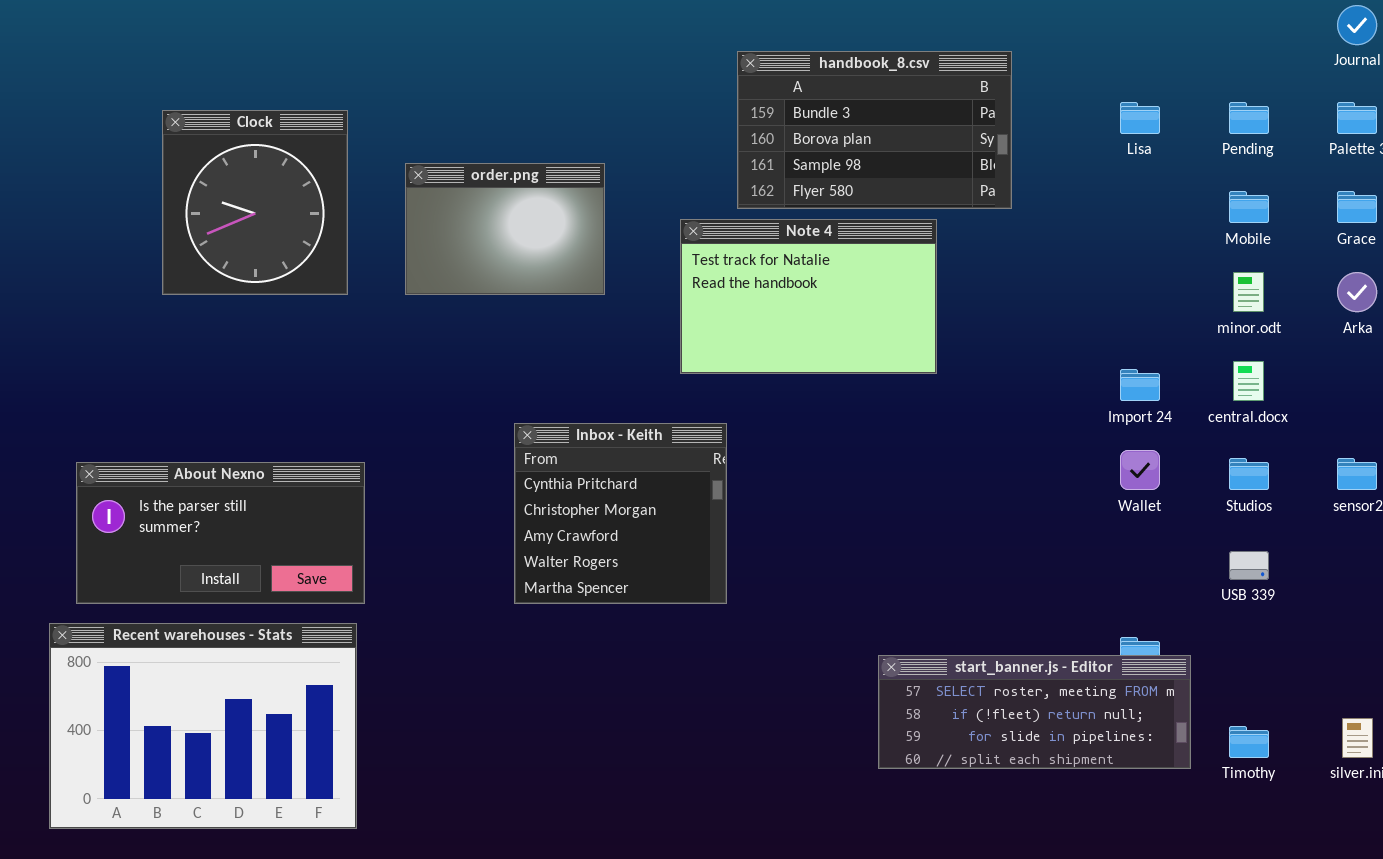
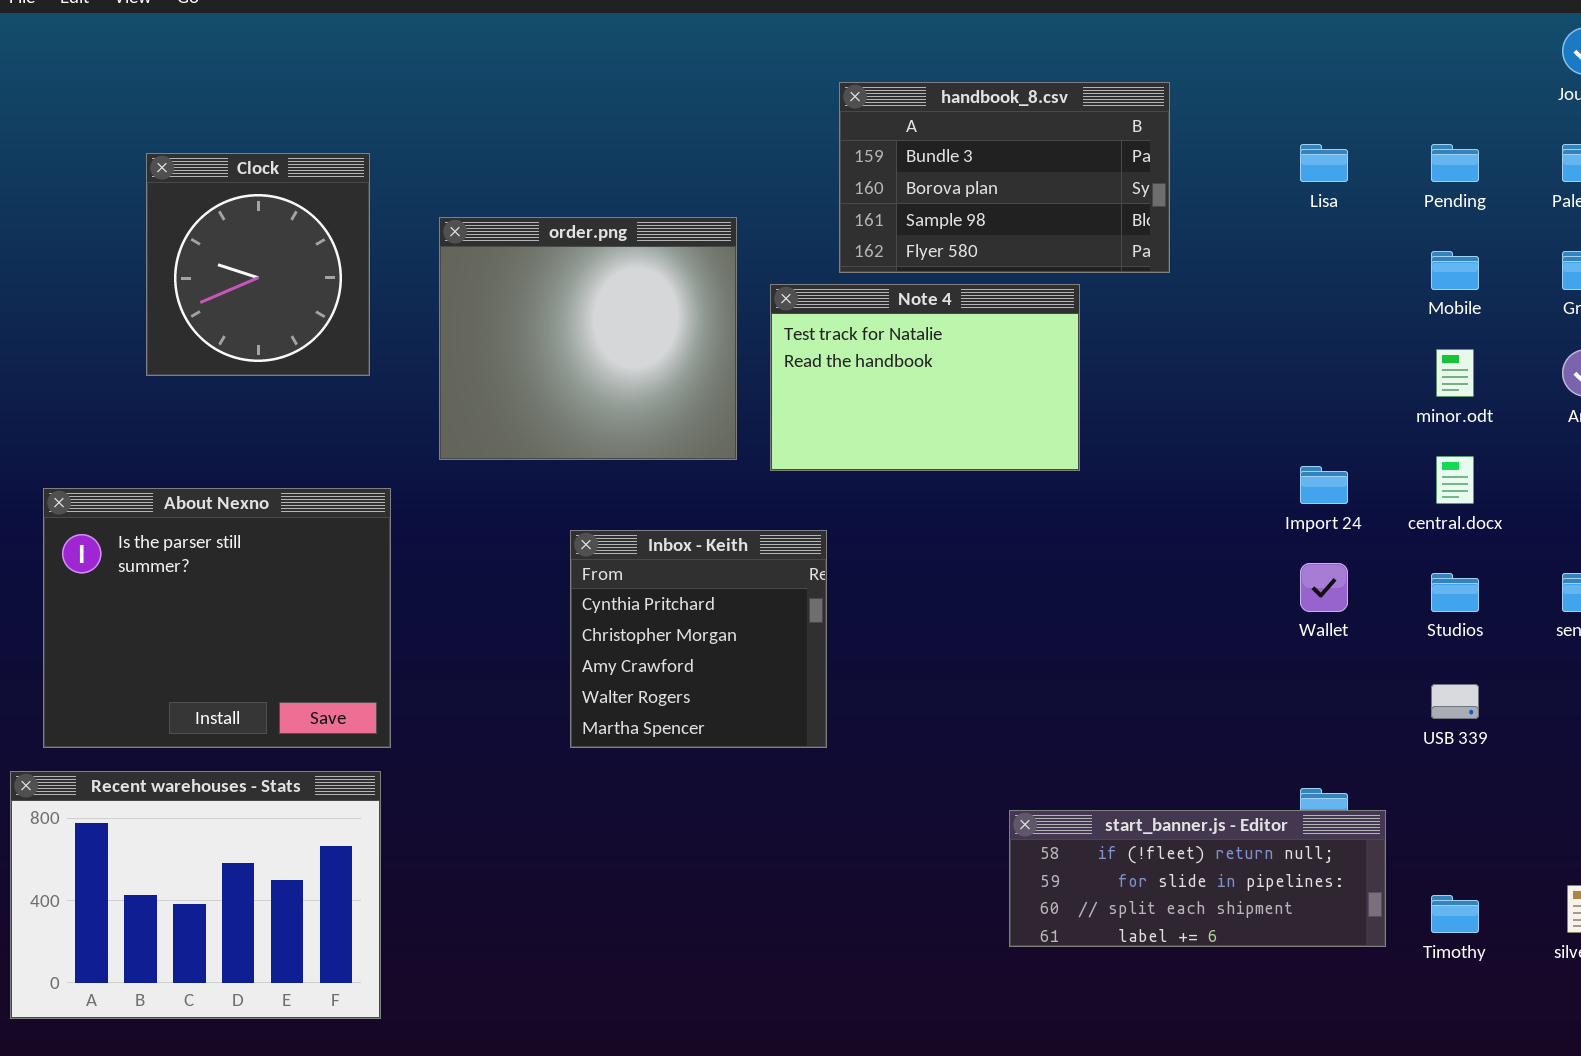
order.png: [405,163,605,295] -> [439,217,737,460], resized
About Nexno: [76,462,365,604] -> [43,488,391,748], resized
start_banner.js - Editor: [878,655,1191,769] -> [1009,810,1386,947], scrolled down 1 row

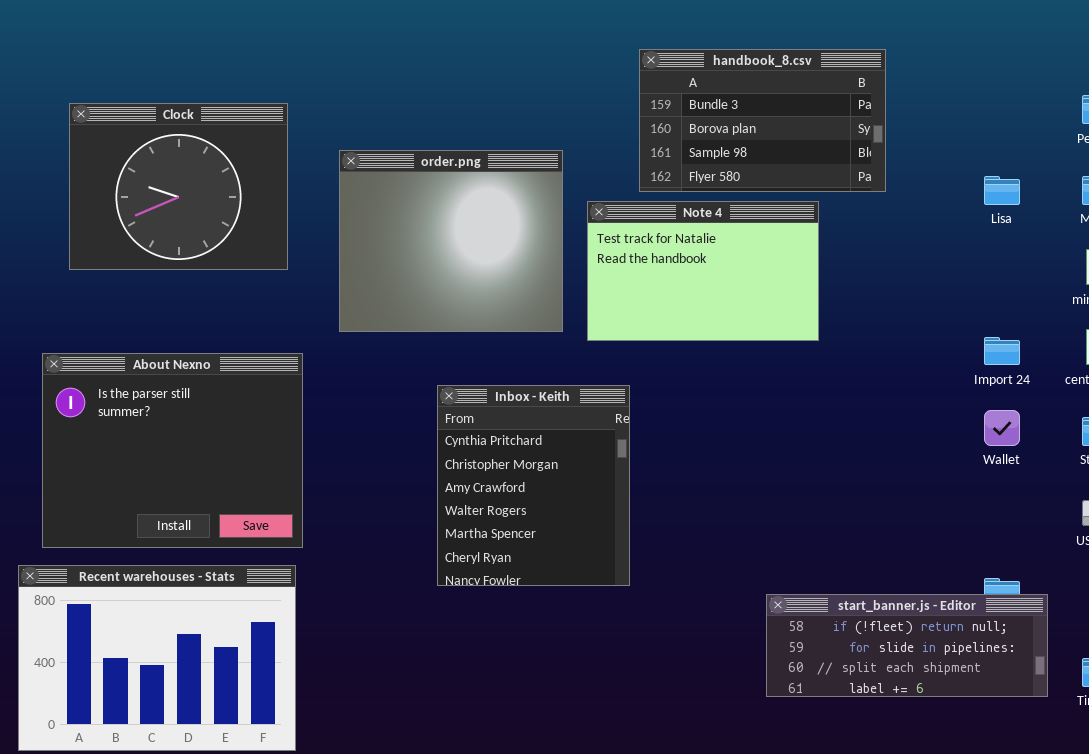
Lisa: [1300,144,1348,182] -> [984,176,1020,205], moved
Clock: [146,153,370,376] -> [69,103,288,270], resized
Inbox - Keith: [570,530,827,748] -> [437,385,630,586], resized

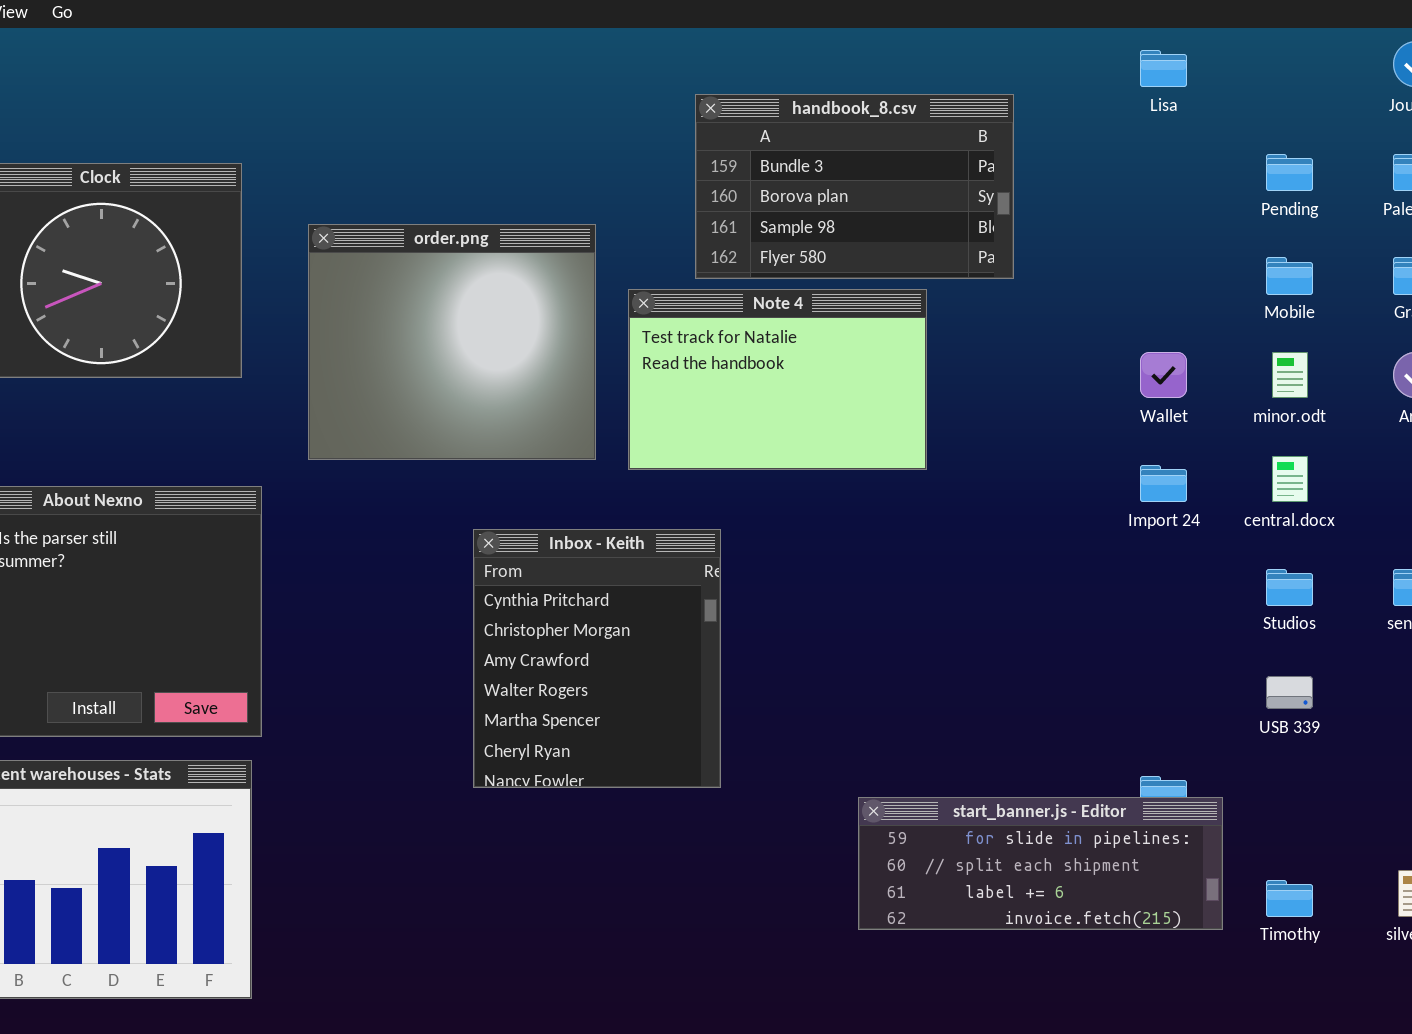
Lisa: [984,176,1020,205] -> [1140,50,1187,87], moved
Inbox - Keith: [437,385,630,586] -> [473,529,721,788], moved
Wallet: [984,410,1020,446] -> [1140,352,1187,398], moved
start_banner.js - Editor: [766,594,1048,697] -> [858,797,1223,930], scrolled down 1 row

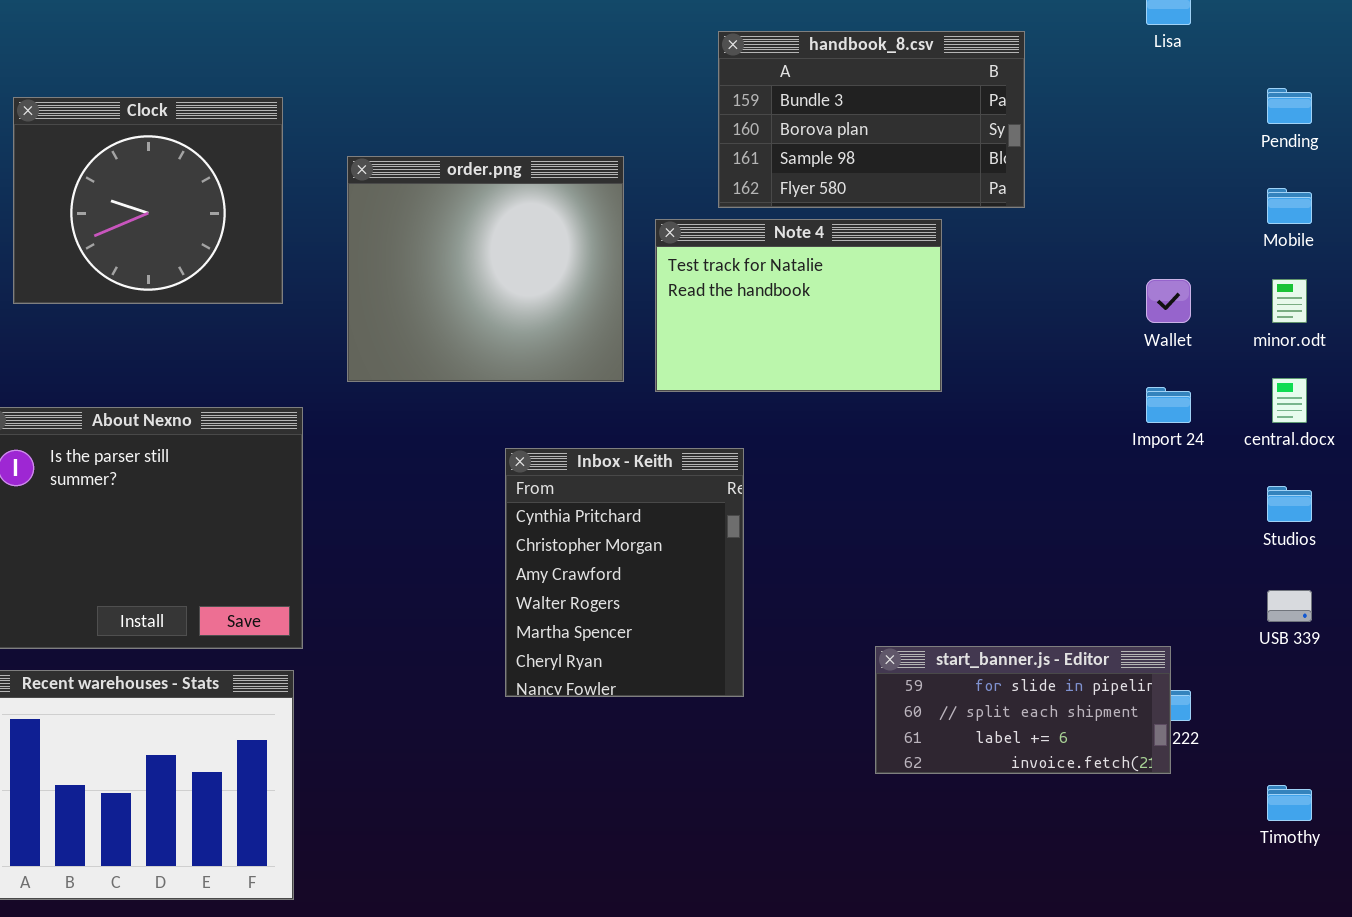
start_banner.js - Editor: [858,797,1223,930] -> [875,646,1171,774], moved, resized

